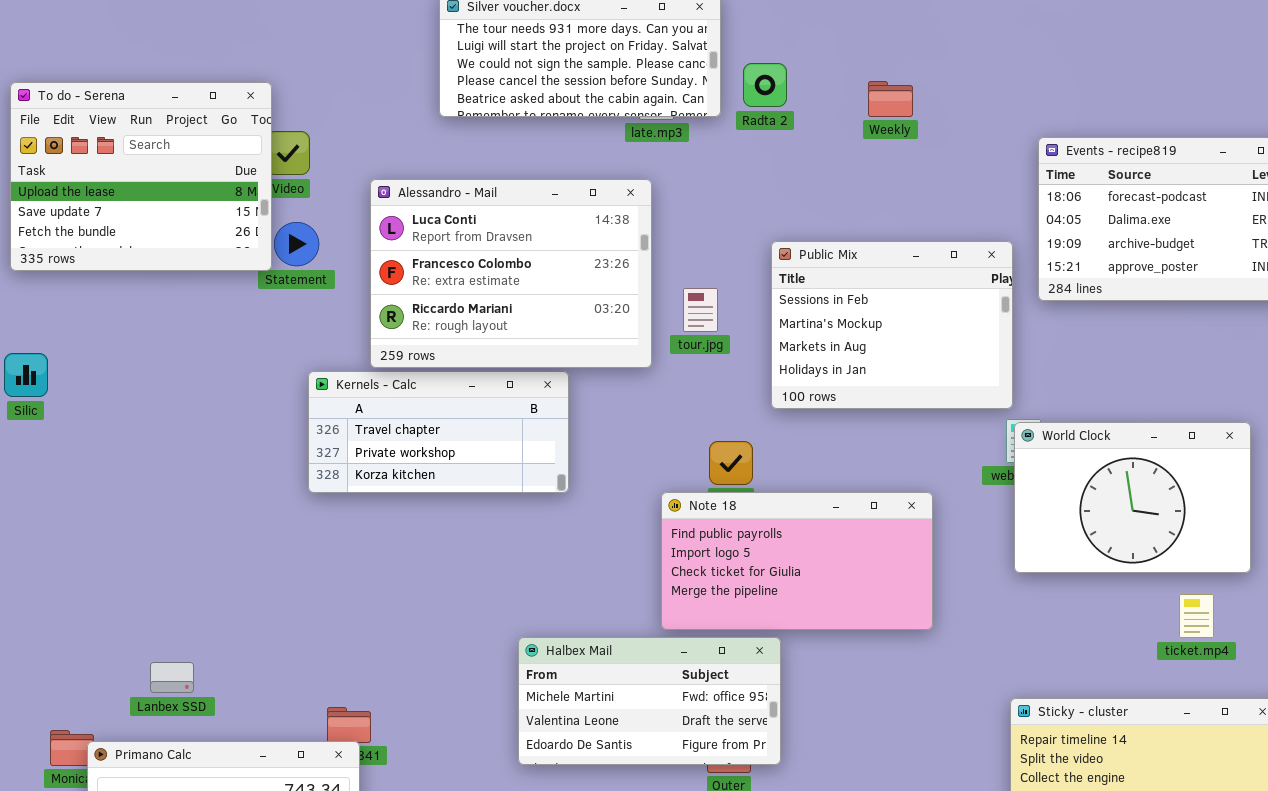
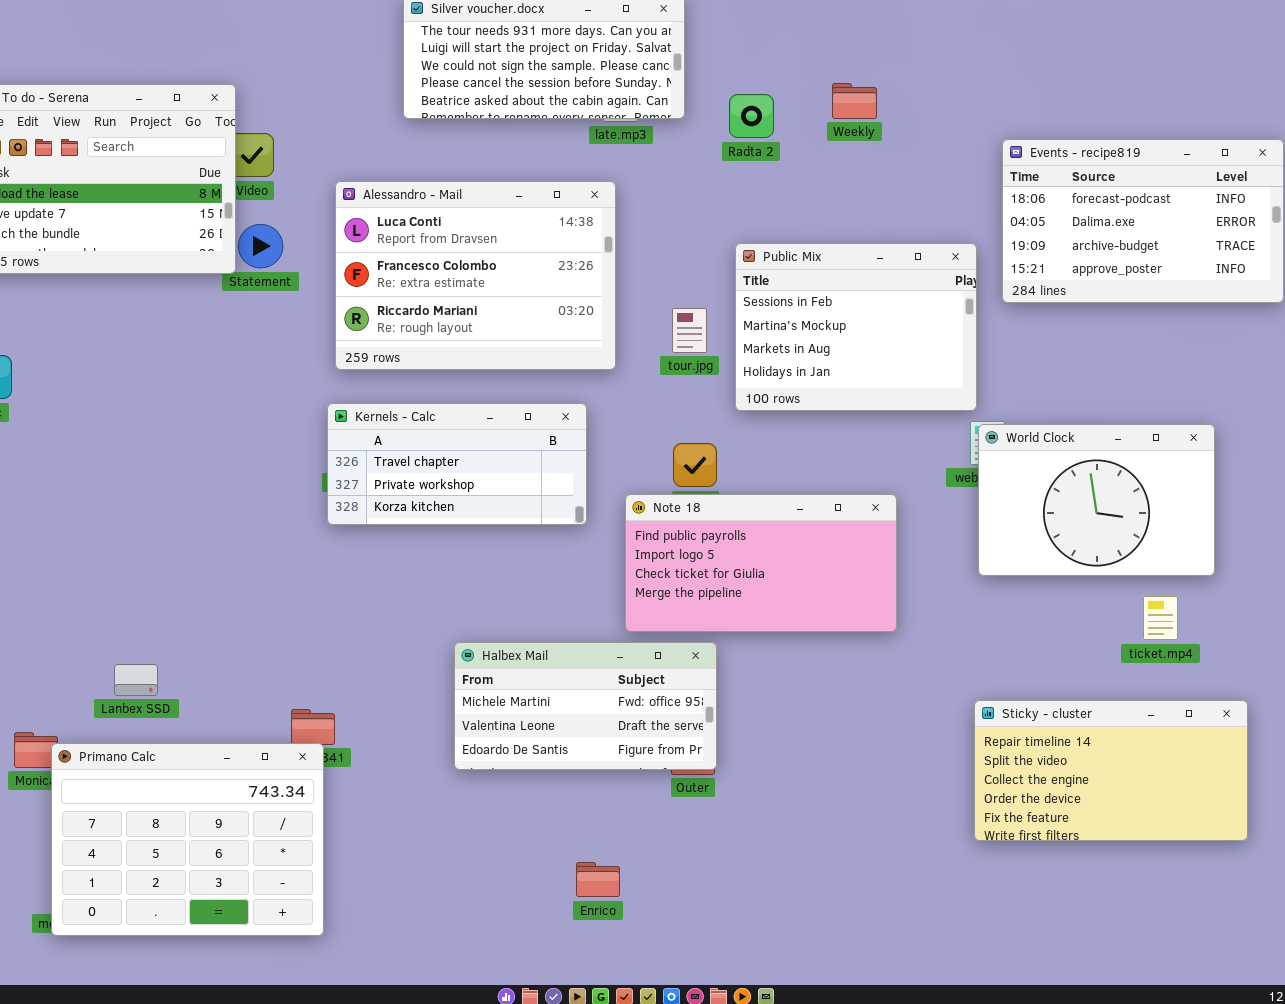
Radta 2: [743,63,787,107] -> [729,94,774,138], moved
tour.jpg: [683,288,718,332] -> [672,308,707,353], moved
Kernels - Calc: [308,371,569,493] -> [327,403,587,525], moved
Halbex Mail: [518,637,781,765] -> [454,642,717,770], moved

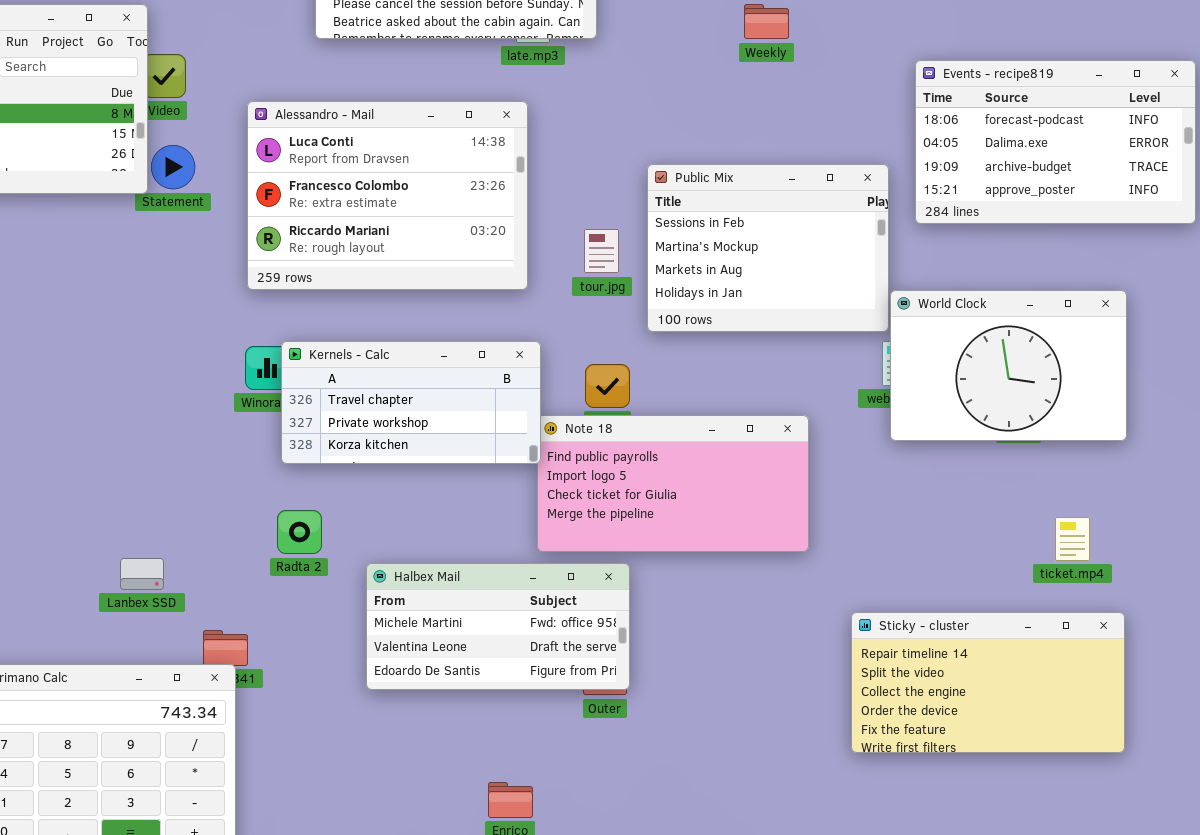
Radta 2: [729,94,774,138] -> [277,510,322,554], moved
Kernels - Calc: [327,403,587,525] -> [281,341,541,464], moved
World Clock: [978,424,1215,576] -> [890,290,1127,441], moved
Lanbex SSD: [114,664,158,696] -> [120,558,164,590], moved
Sticky - cluster: [974,700,1248,841] -> [851,612,1125,753], moved

